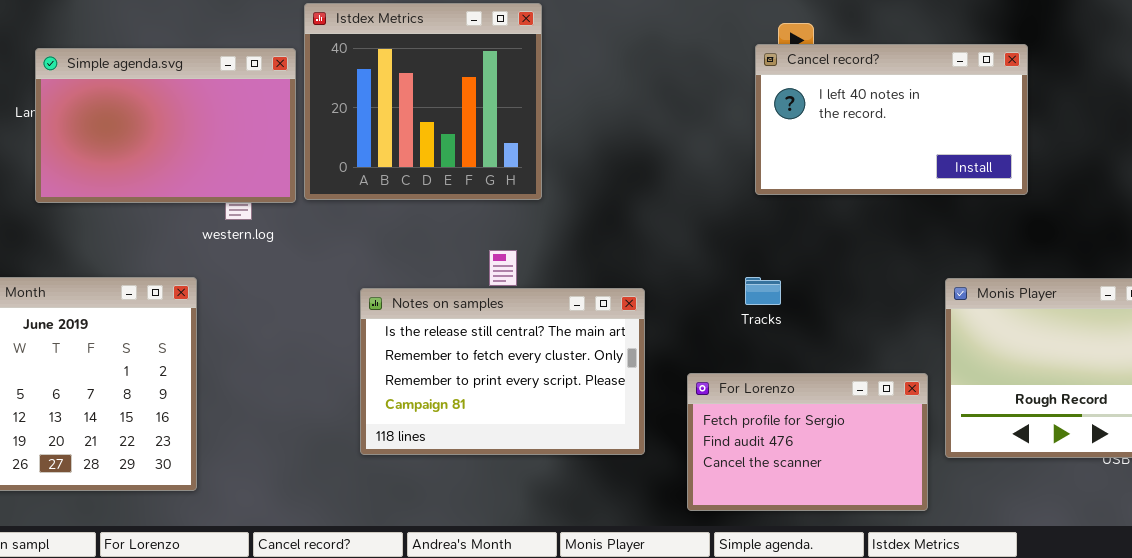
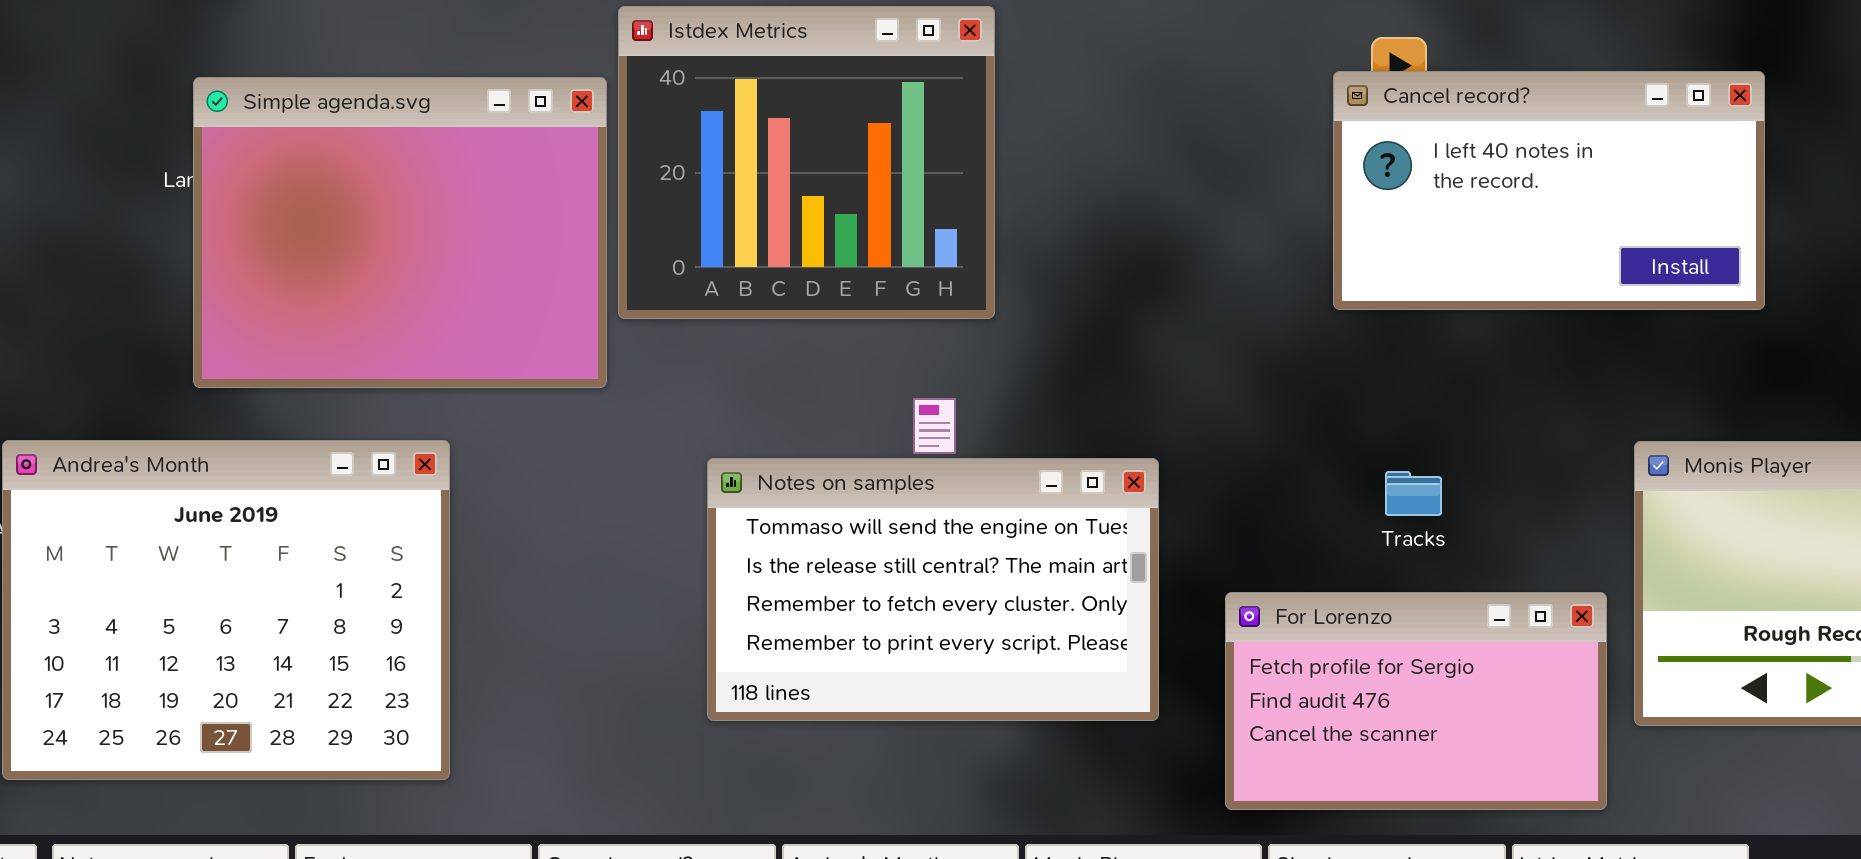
Simple agenda.svg: [35,48,296,203] -> [193,77,607,388], resized
Tracks: [745,277,781,305] -> [1385,471,1442,516], moved
Notes on samples: [360,288,645,455] -> [707,458,1159,721], scrolled up 1 row

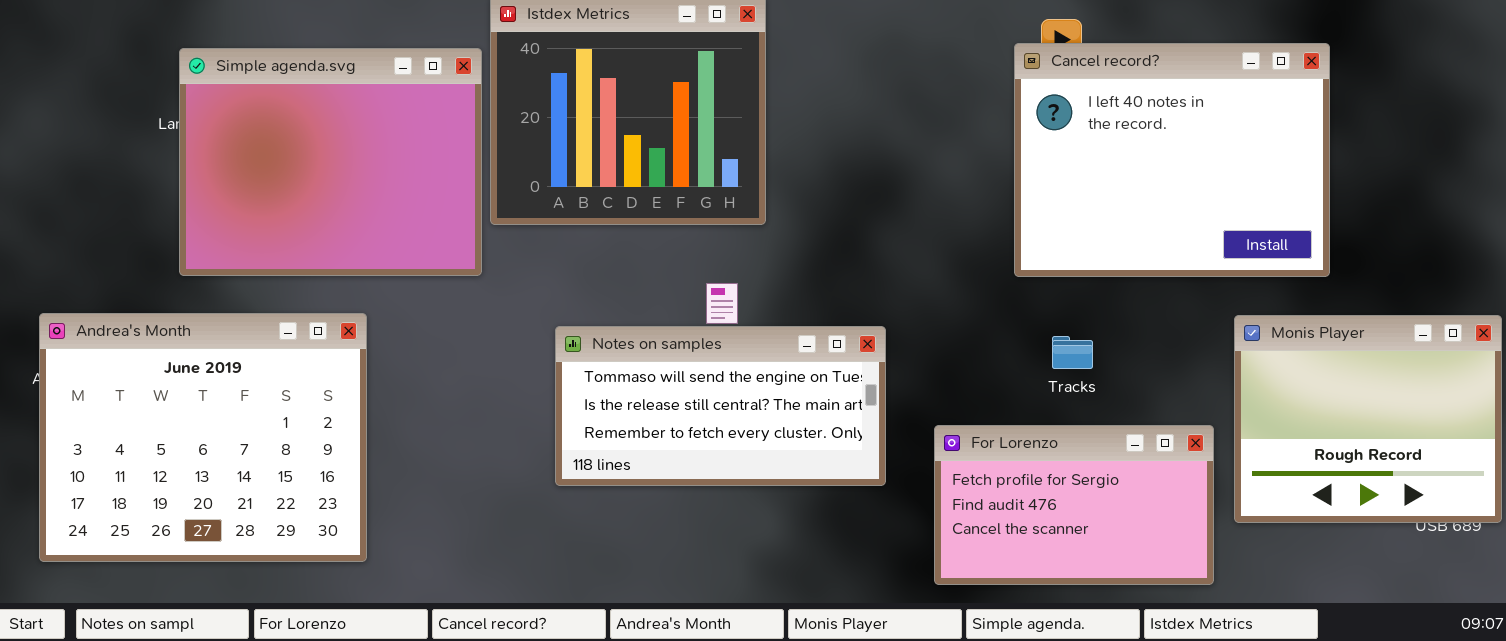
Cancel record?: [1333,71,1765,310] -> [1014,43,1330,277], resized
Notes on samples: [707,458,1159,721] -> [555,326,886,486], resized

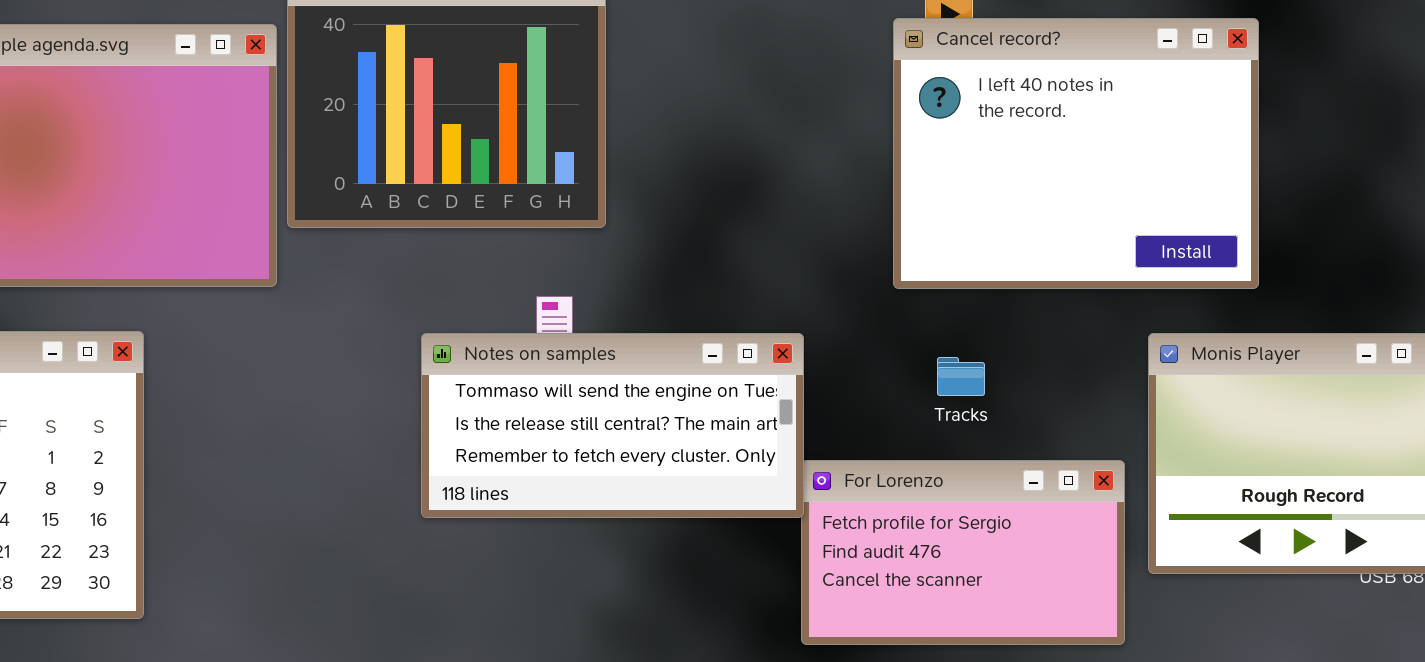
Notes on samples: [555,326,886,486] -> [421,333,804,518], moved

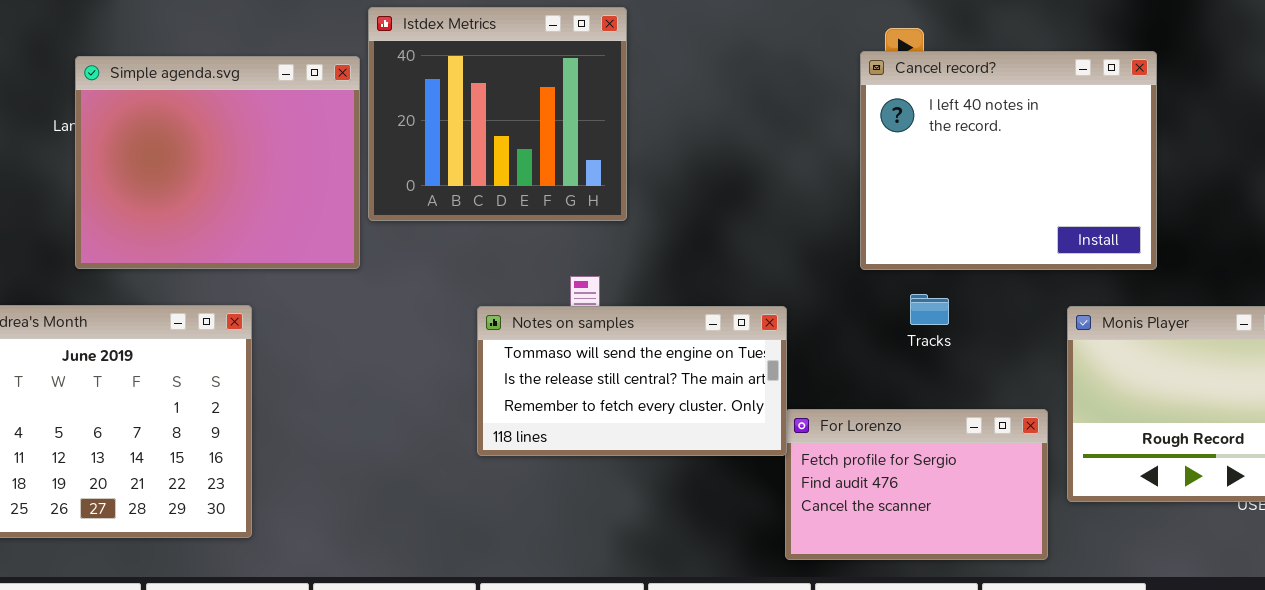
Tracks: [937,357,985,396] -> [910,294,949,325], moved

